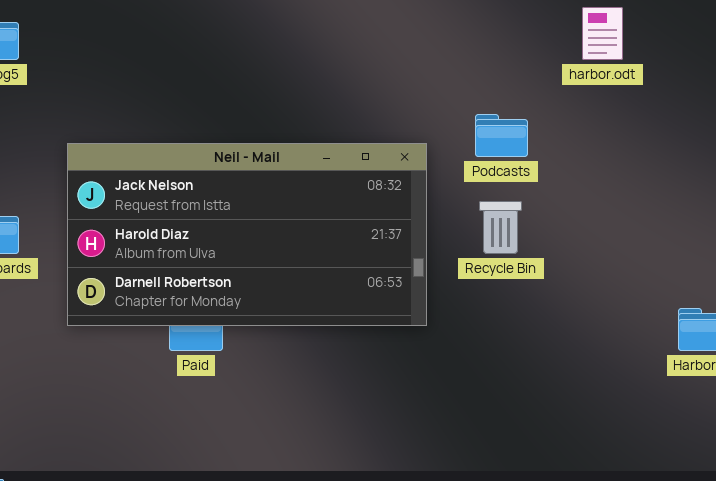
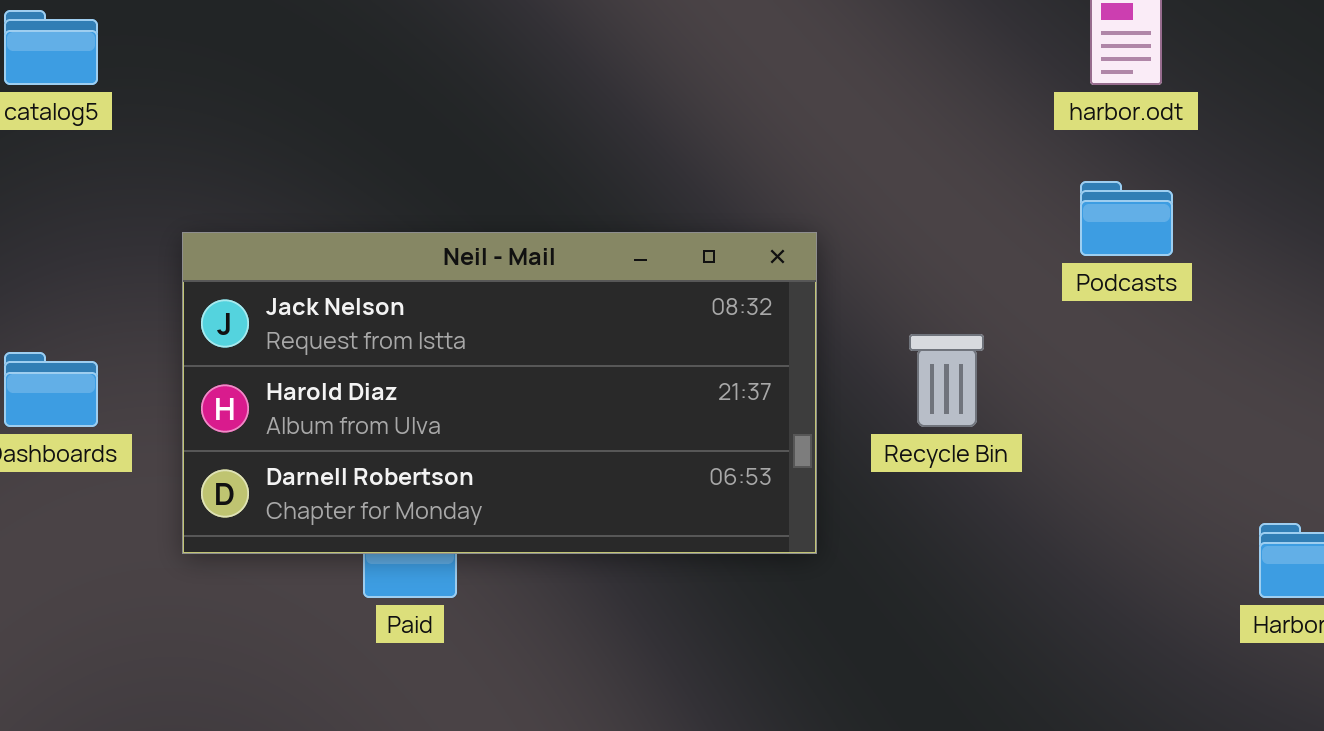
Podcasts: [475,114,528,157] -> [1080,181,1173,256], moved

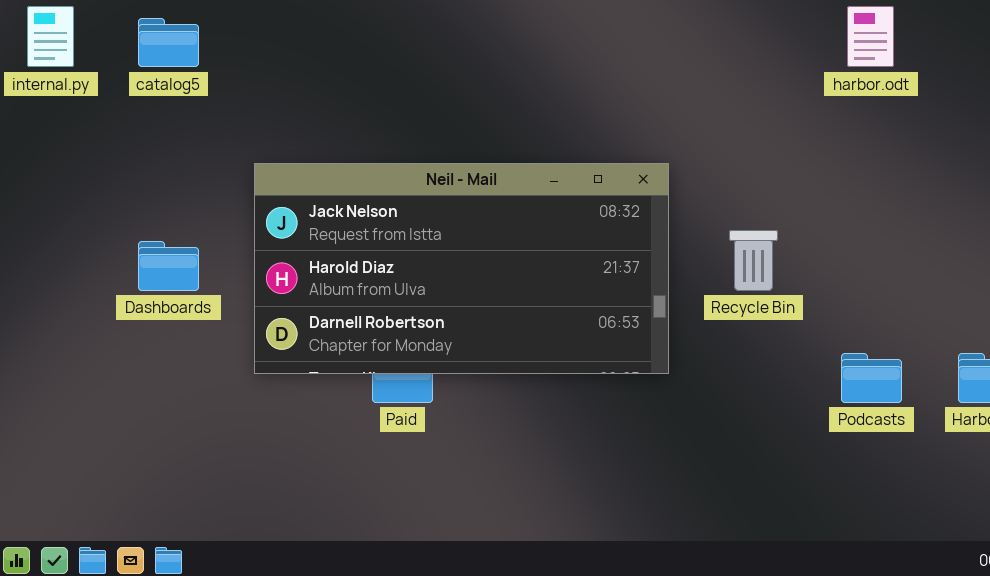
Podcasts: [1080,181,1173,256] -> [841,353,902,403], moved

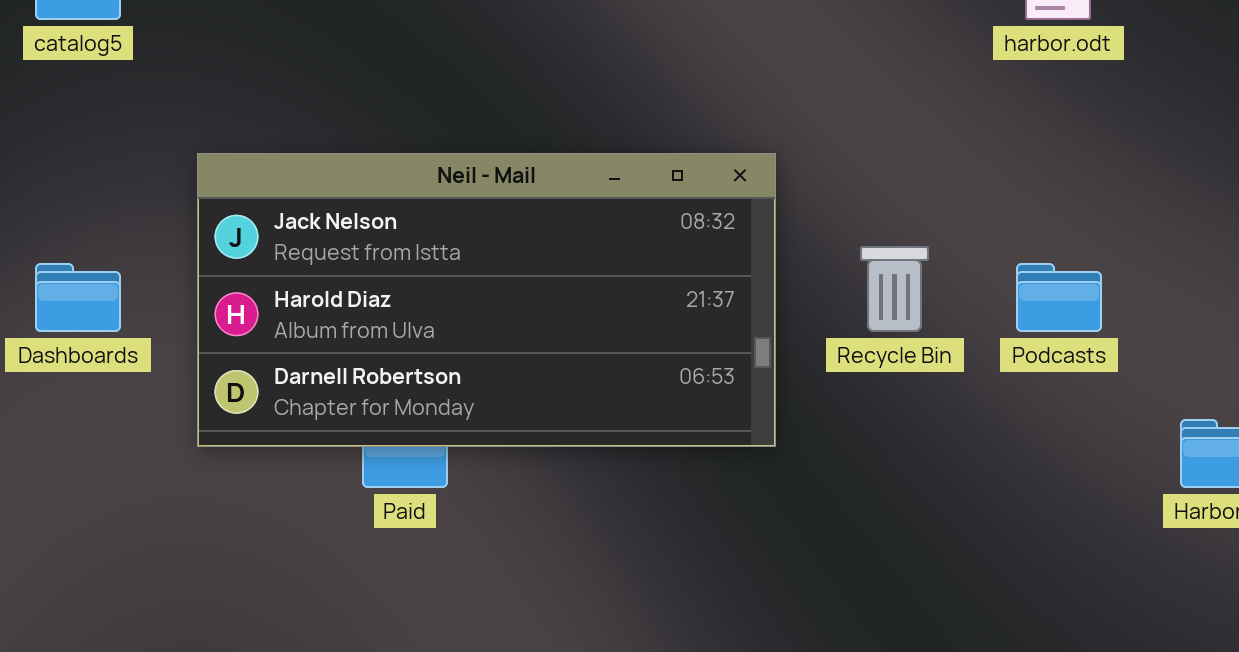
Podcasts: [841,353,902,403] -> [1016,263,1102,332], moved

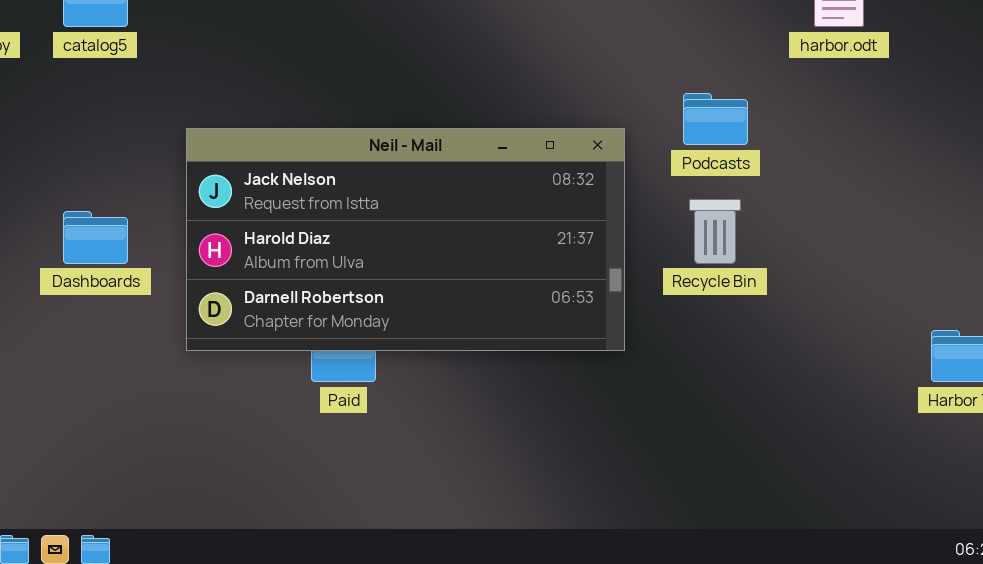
Podcasts: [1016,263,1102,332] -> [683,93,748,145], moved

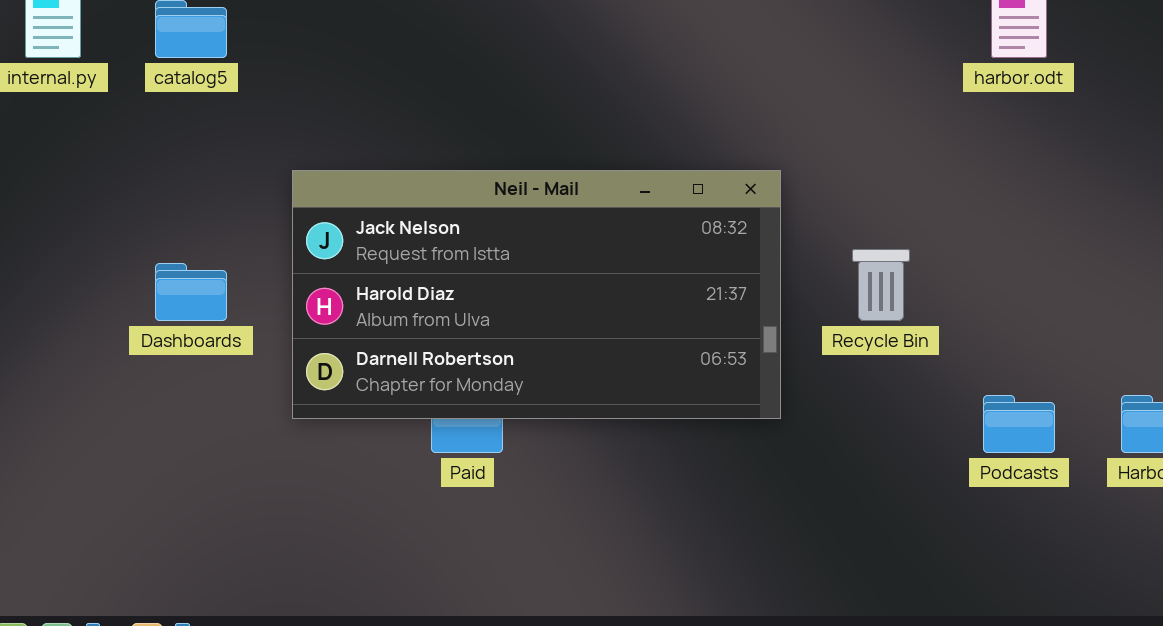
Podcasts: [683,93,748,145] -> [983,395,1055,453], moved

